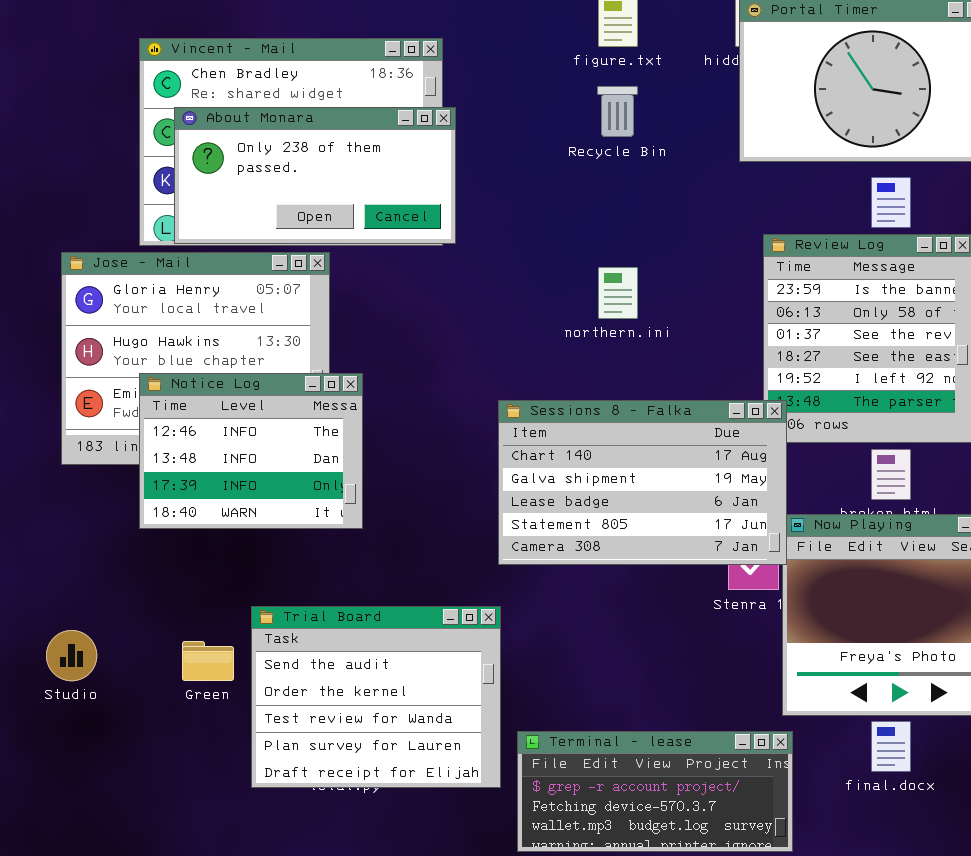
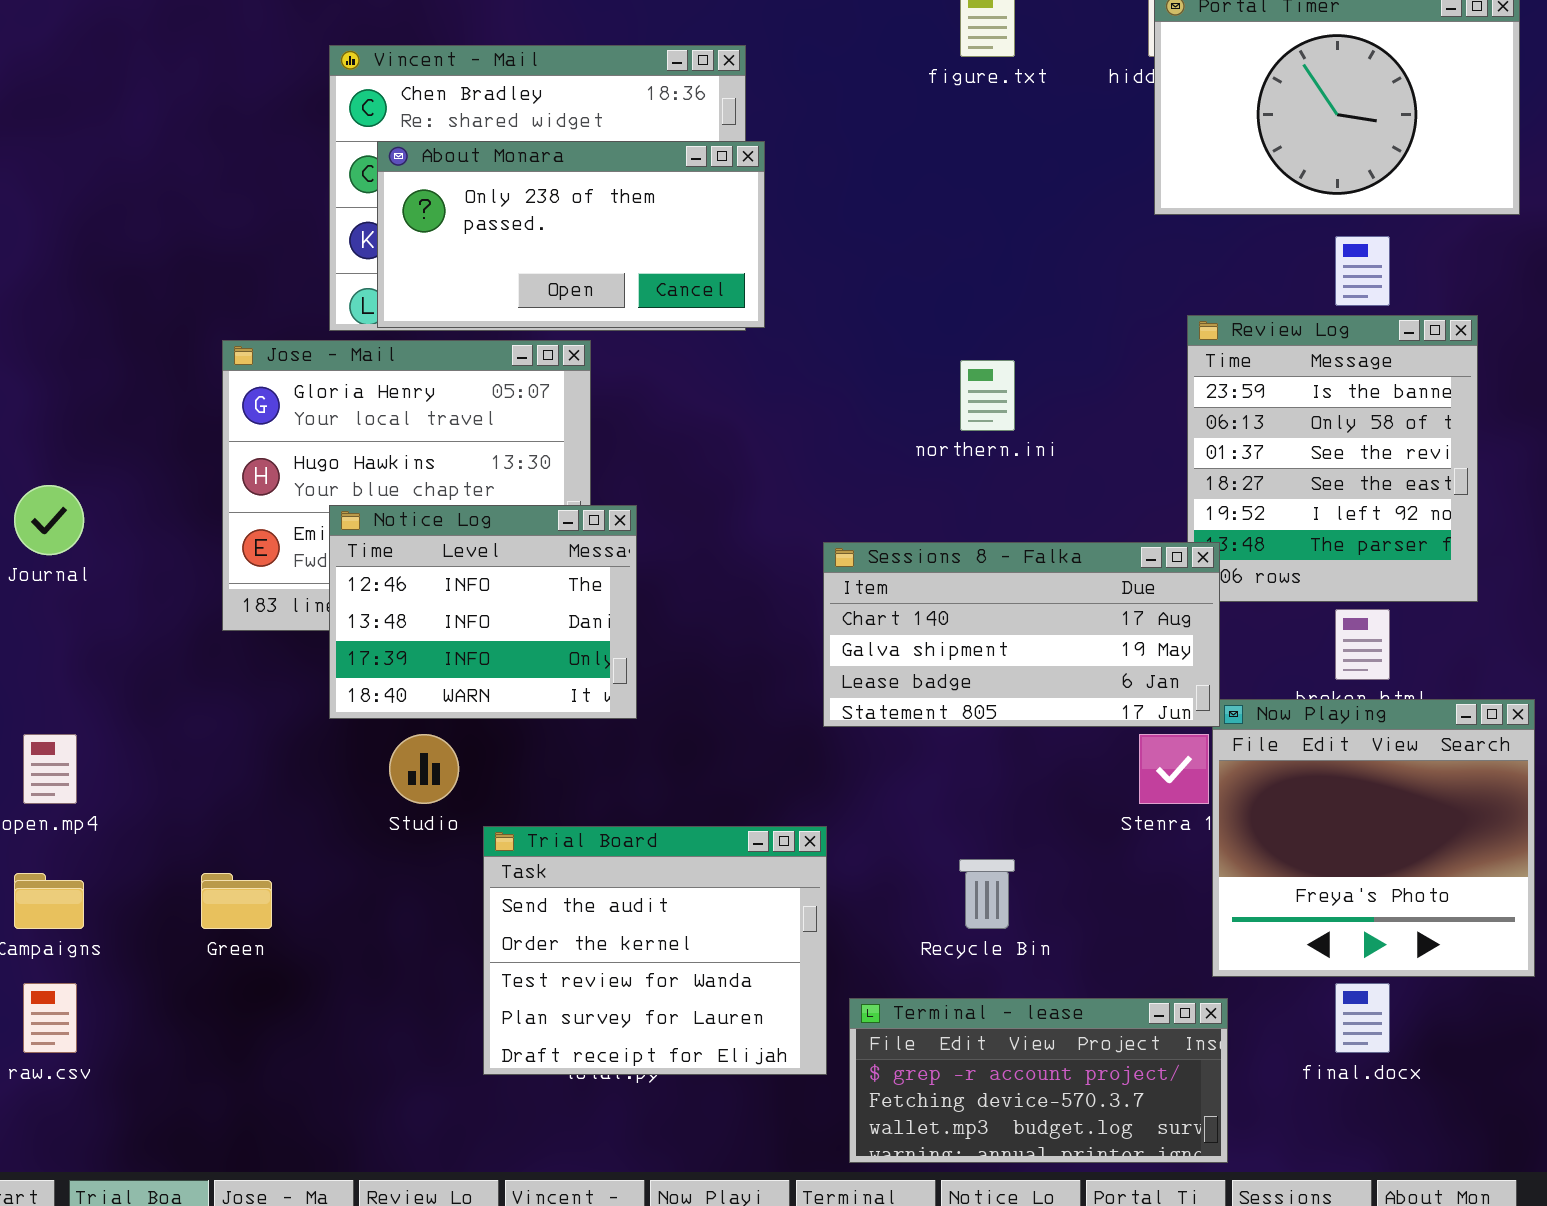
Recycle Bin: [597,86,638,137] -> [959,859,1015,929], moved
Sessions 8 - Falka: [498,400,787,565] -> [823,542,1220,727], resized
Studio: [46,630,97,681] -> [389,734,459,804], moved
Green: [182,641,234,681] -> [201,873,272,929], moved

